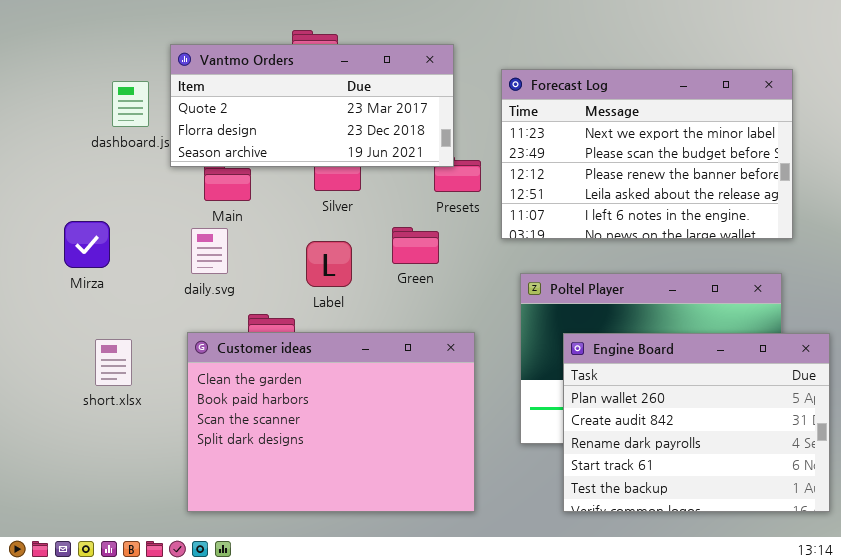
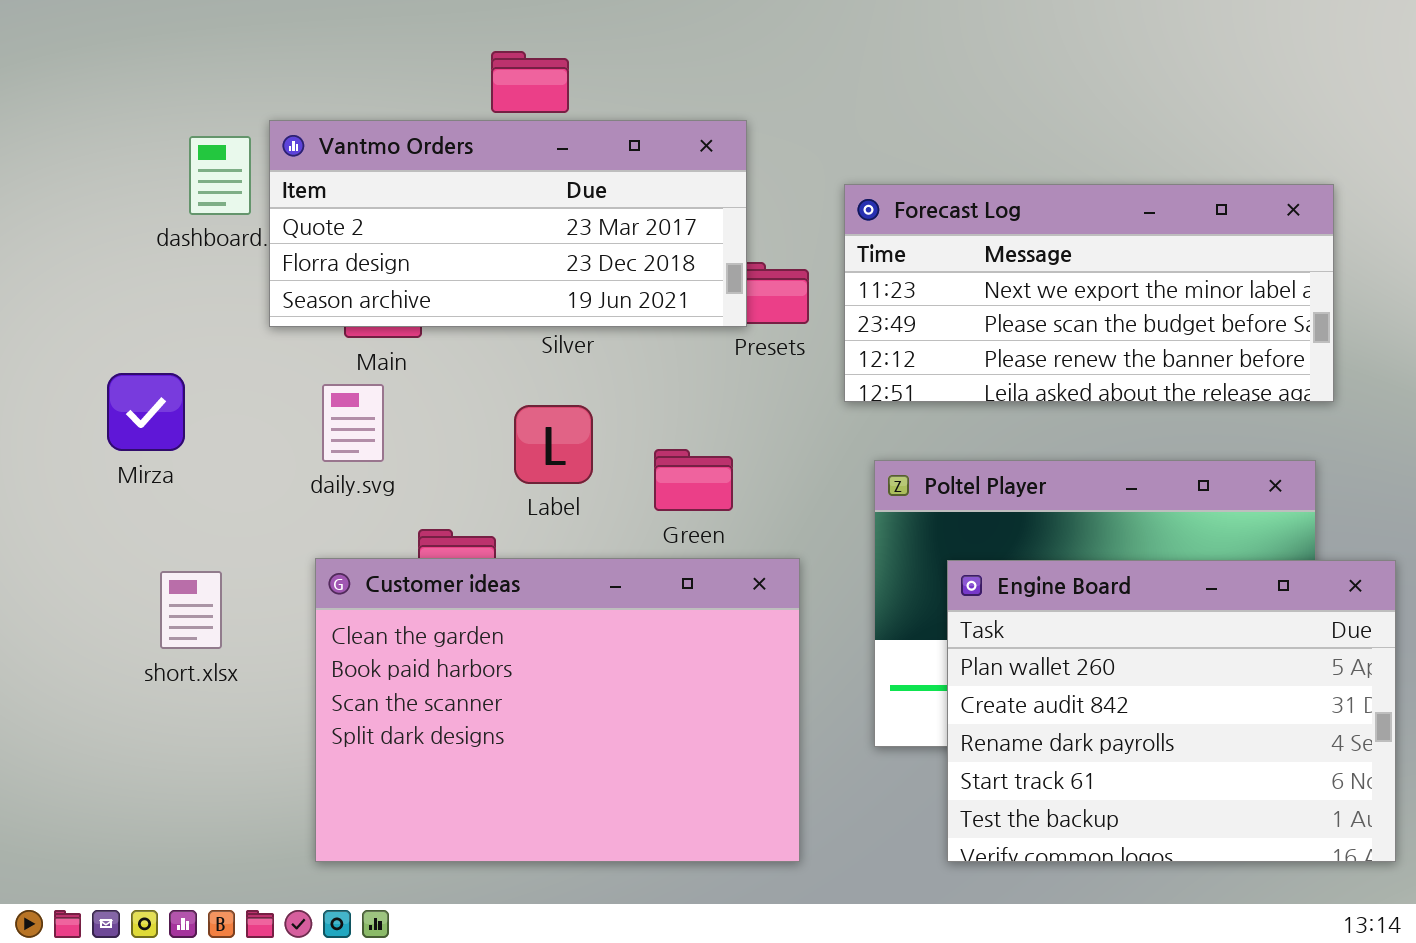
Vantmo Orders: [170,44,454,167] -> [269,120,747,327], moved
Forecast Log: [501,69,793,239] -> [844,184,1334,402], resized
Green: [392,227,439,264] -> [654,449,733,511], moved

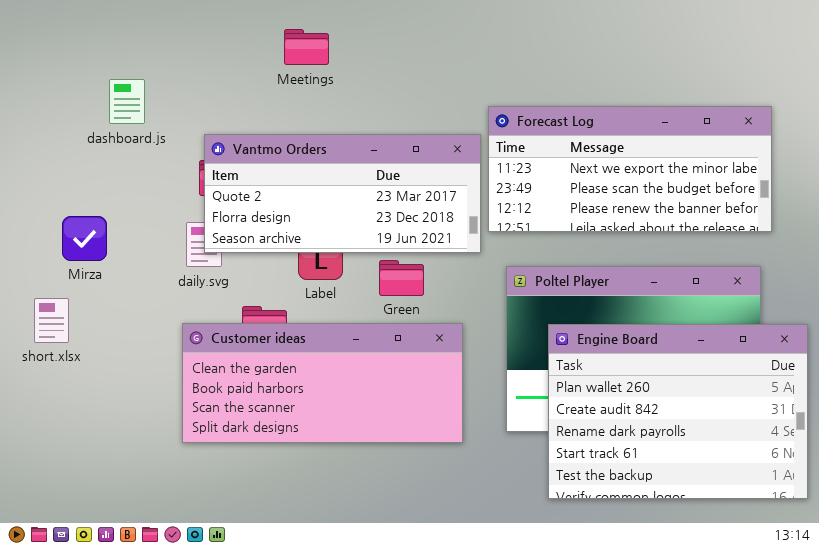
Vantmo Orders: [269,120,747,327] -> [204,134,481,253], moved
Customer ideas: [315,558,800,862] -> [182,323,463,443], resized
short.xlsx: [160,571,222,649] -> [34,298,69,343], moved

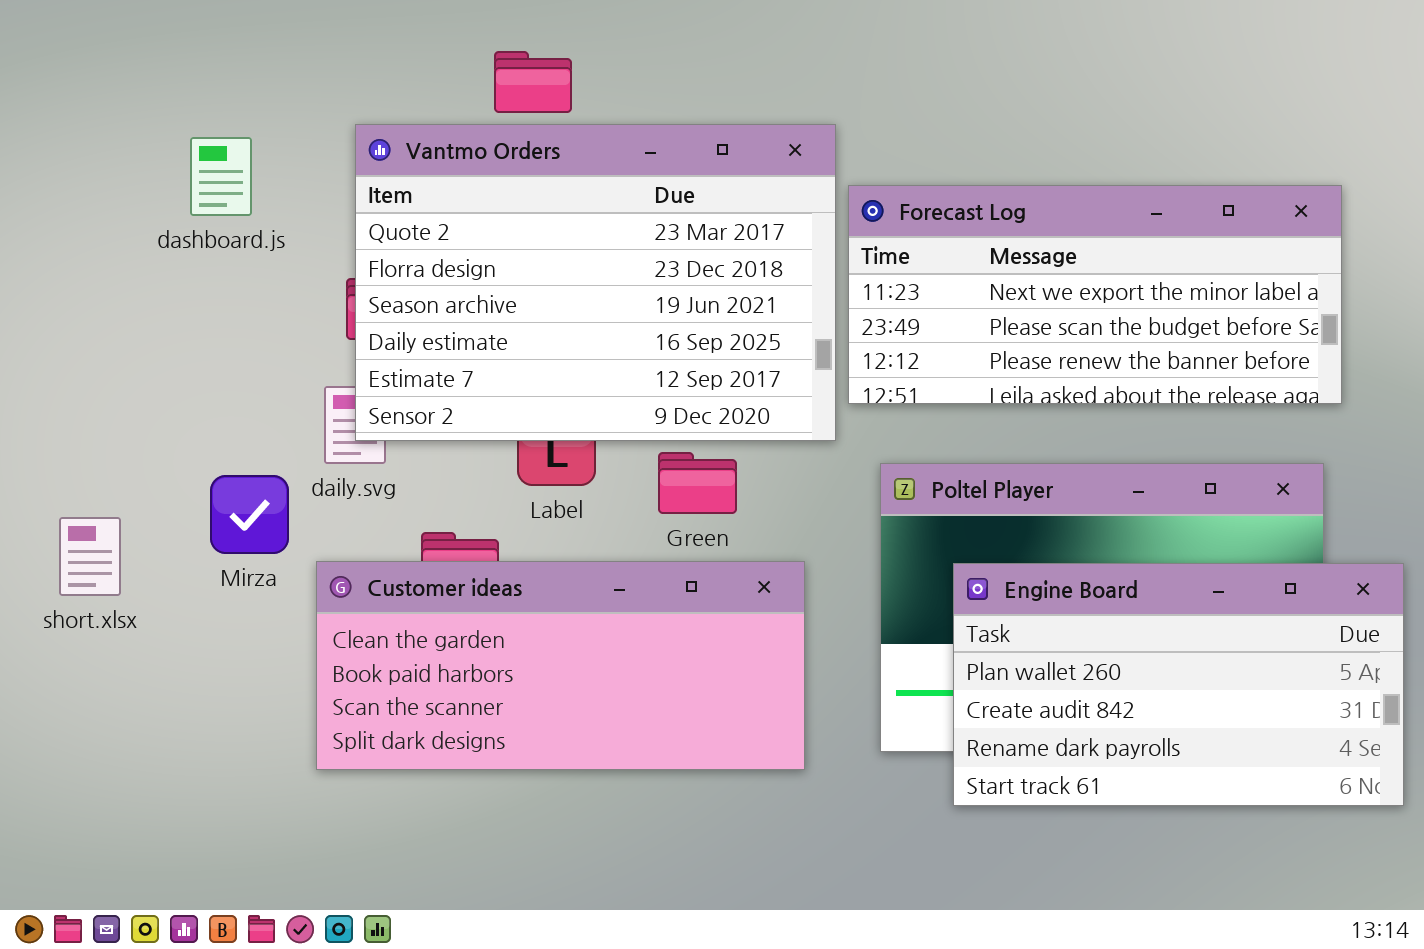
Vantmo Orders: [204,134,481,253] -> [355,124,836,441], resized
Mirza: [62,216,107,261] -> [210,475,289,554], moved
Engine Board: [548,324,808,499] -> [953,563,1404,806], resized

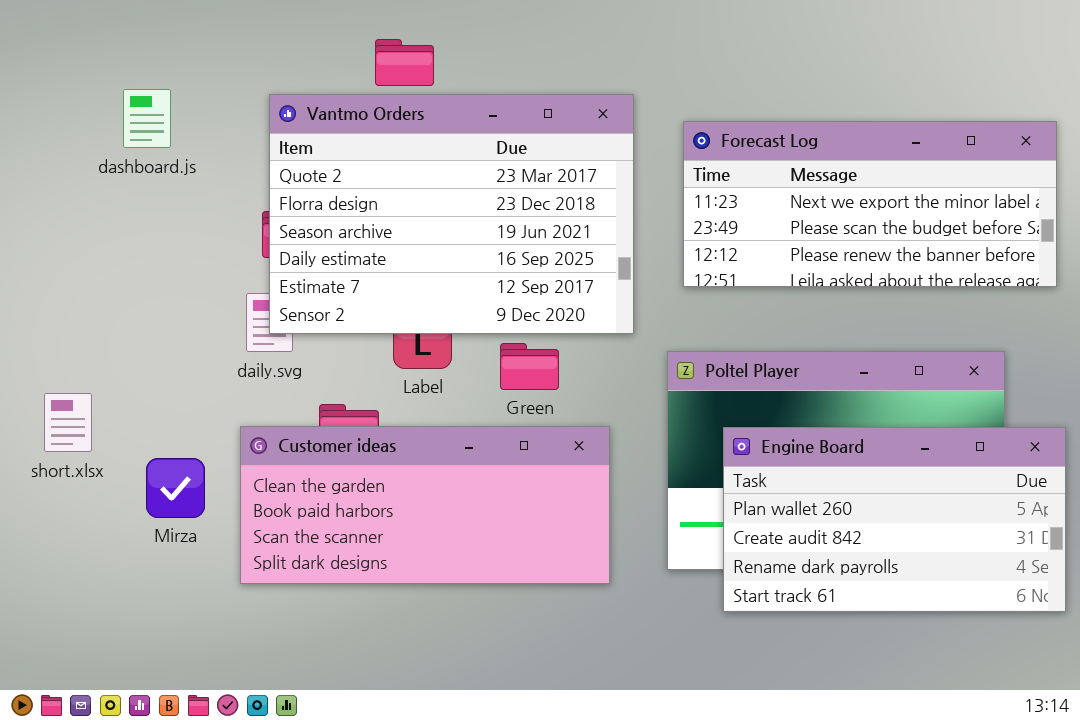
dashboard.js: [190,137,252,216] -> [123,89,171,148], moved
Forecast Log: [848,185,1342,404] -> [683,121,1057,287], moved
Mirza: [210,475,289,554] -> [146,458,205,518], moved

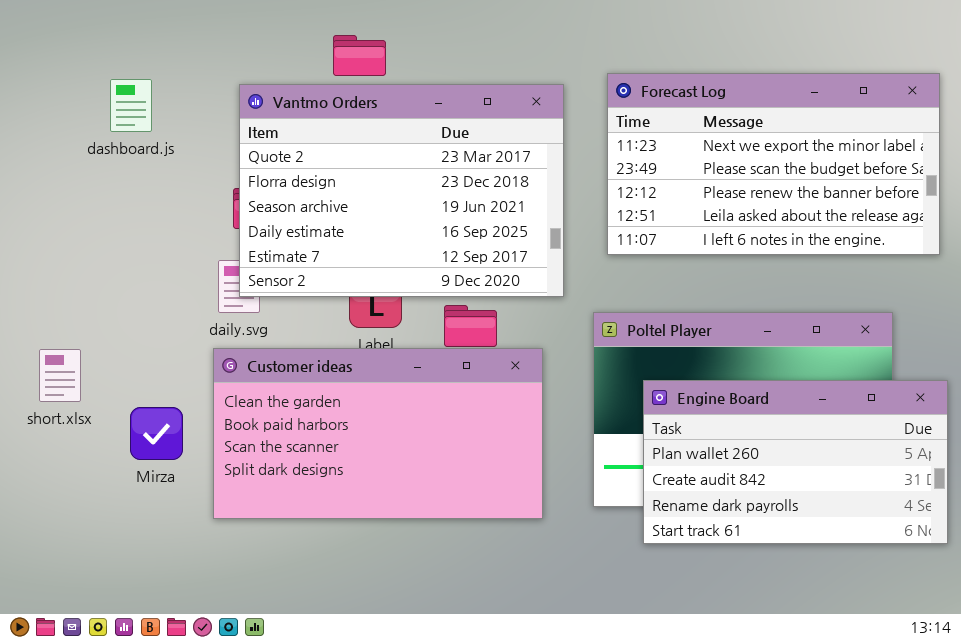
Forecast Log: [683,121,1057,287] -> [607,73,940,255], resized
Customer ideas: [240,426,610,584] -> [213,348,543,519], resized

